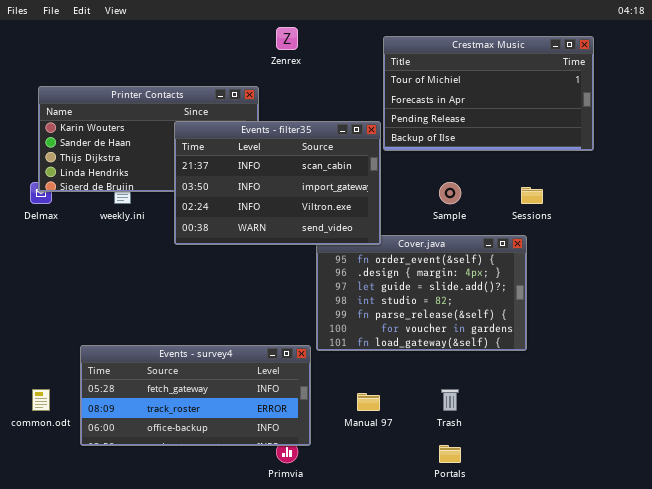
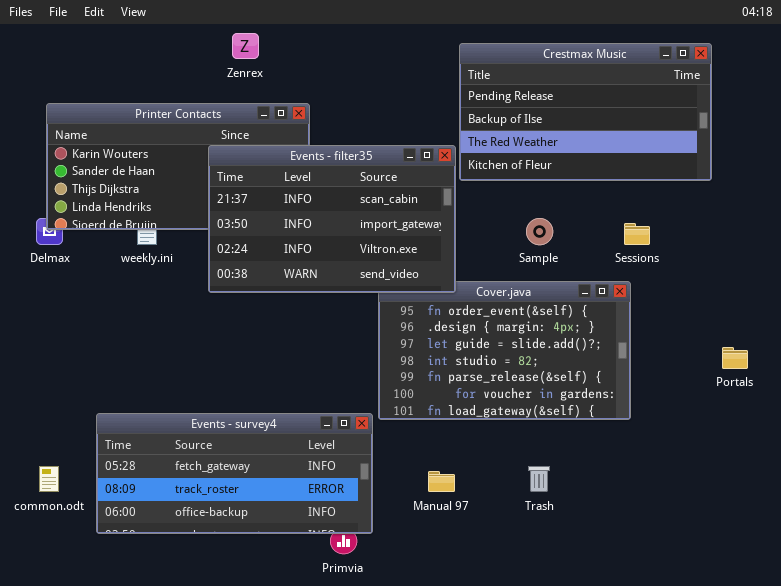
Zenrex: [276,27,298,50] -> [232,33,259,59], moved
Crestmax Music: [383,36,594,151] -> [459,43,712,181], scrolled down 2 rows
Portals: [439,445,461,463] -> [722,347,748,369], moved

